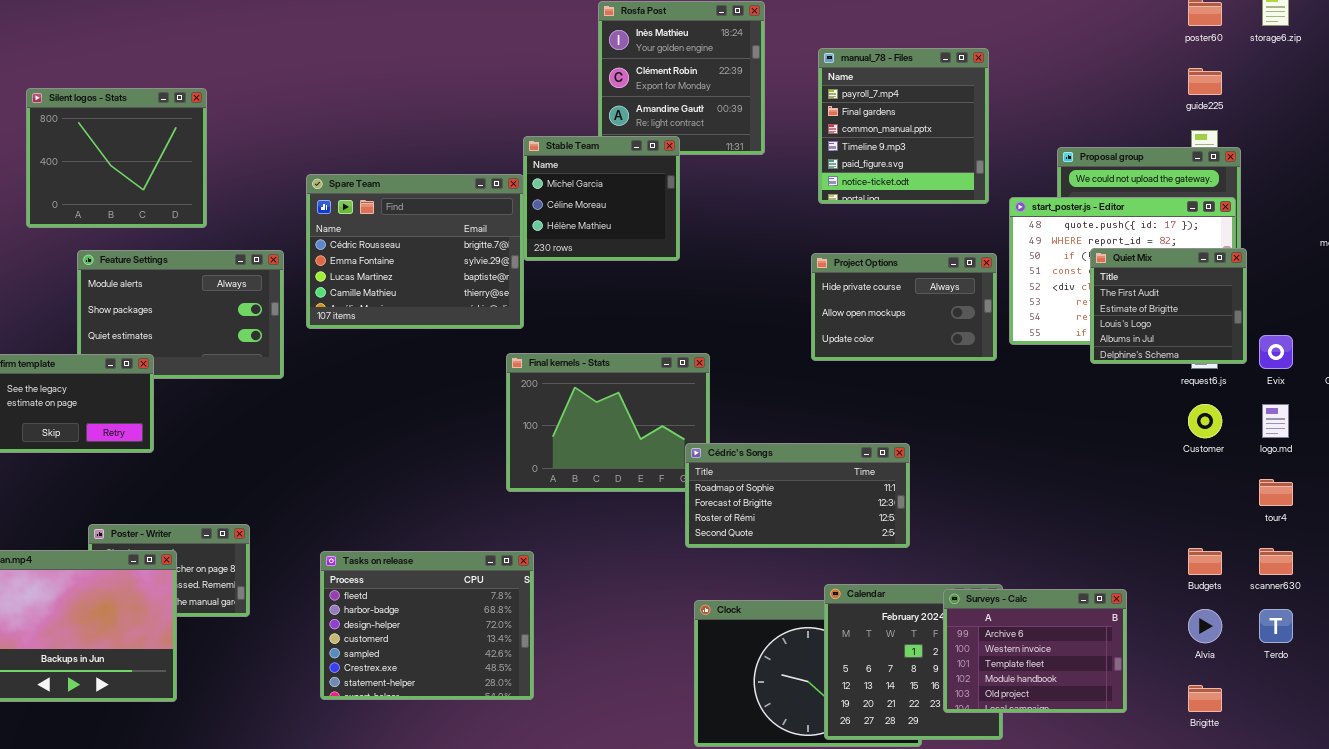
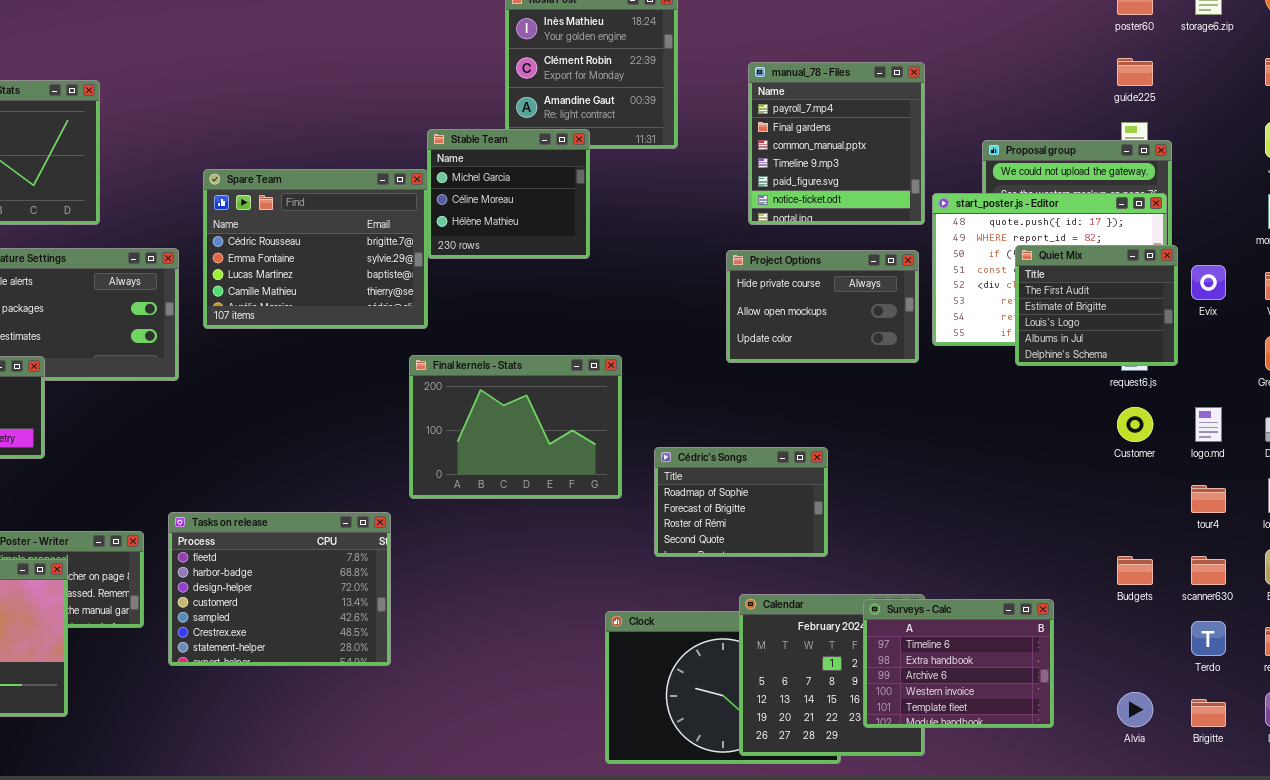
manual_78 - Files: [818,48,989,204] -> [748,62,925,225], moved
Evix: [1259,335,1293,369] -> [1191,265,1226,300], moved
Cédric's Songs: [685,443,910,548] -> [654,447,828,557], resized
Tasks on release: [320,551,534,700] -> [168,512,391,666], moved
Surveys - Calc: [943,589,1127,713] -> [863,599,1054,728], scrolled up 2 rows
Alvia: [1188,609,1222,643] -> [1117,692,1153,727], moved
Brigitte: [1188,685,1222,712] -> [1191,699,1226,727], moved

